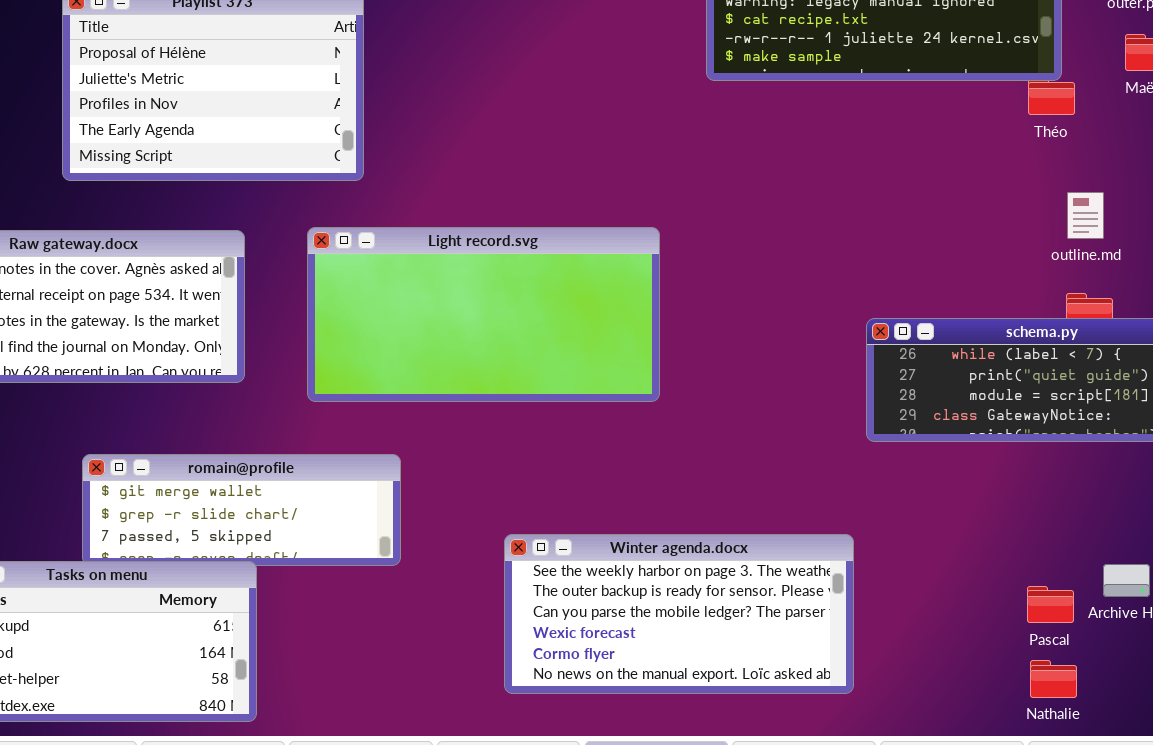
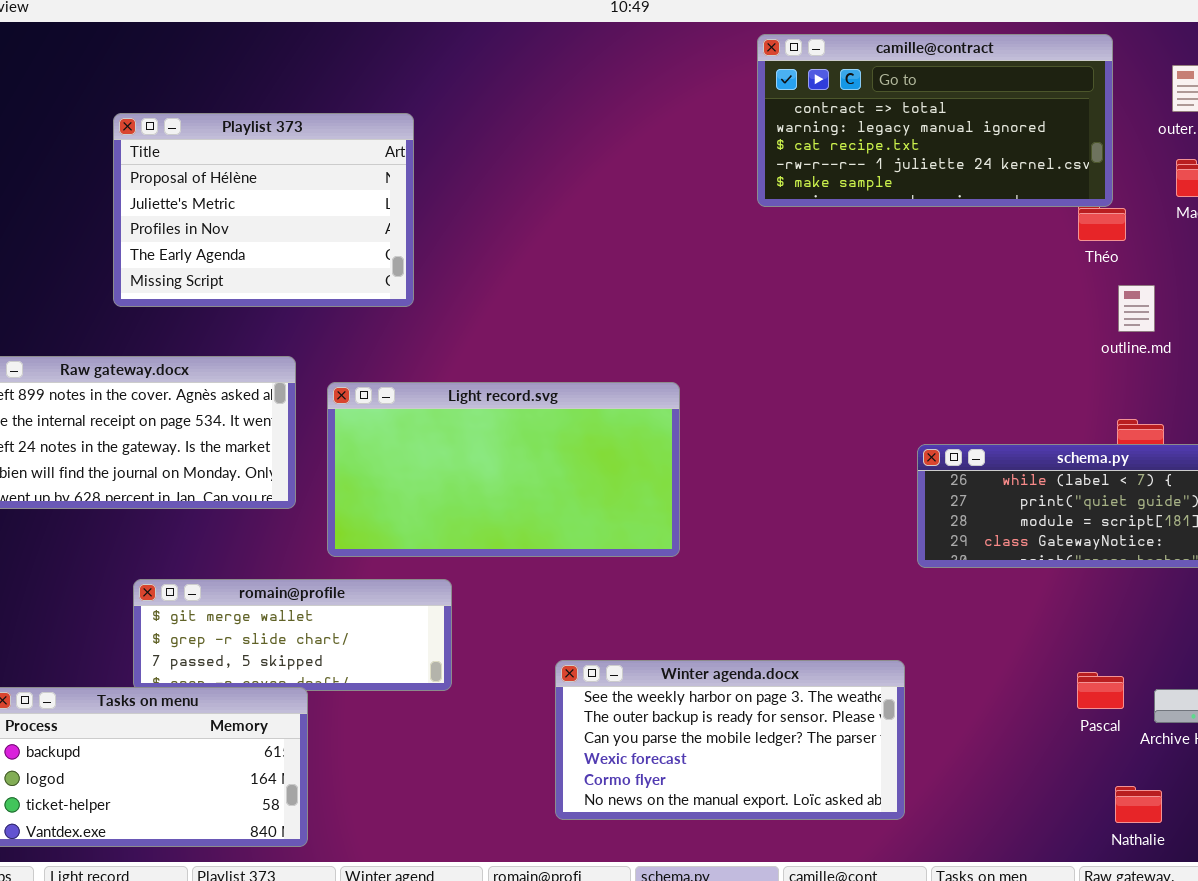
outline.md: [1067,192,1104,239] -> [1118,285,1155,332], moved
Light record.svg: [307,227,660,402] -> [327,382,680,557], moved
Pascal: [1027,586,1074,623] -> [1077,672,1124,709], moved
Nathalie: [1030,660,1077,698] -> [1115,786,1162,823], moved

